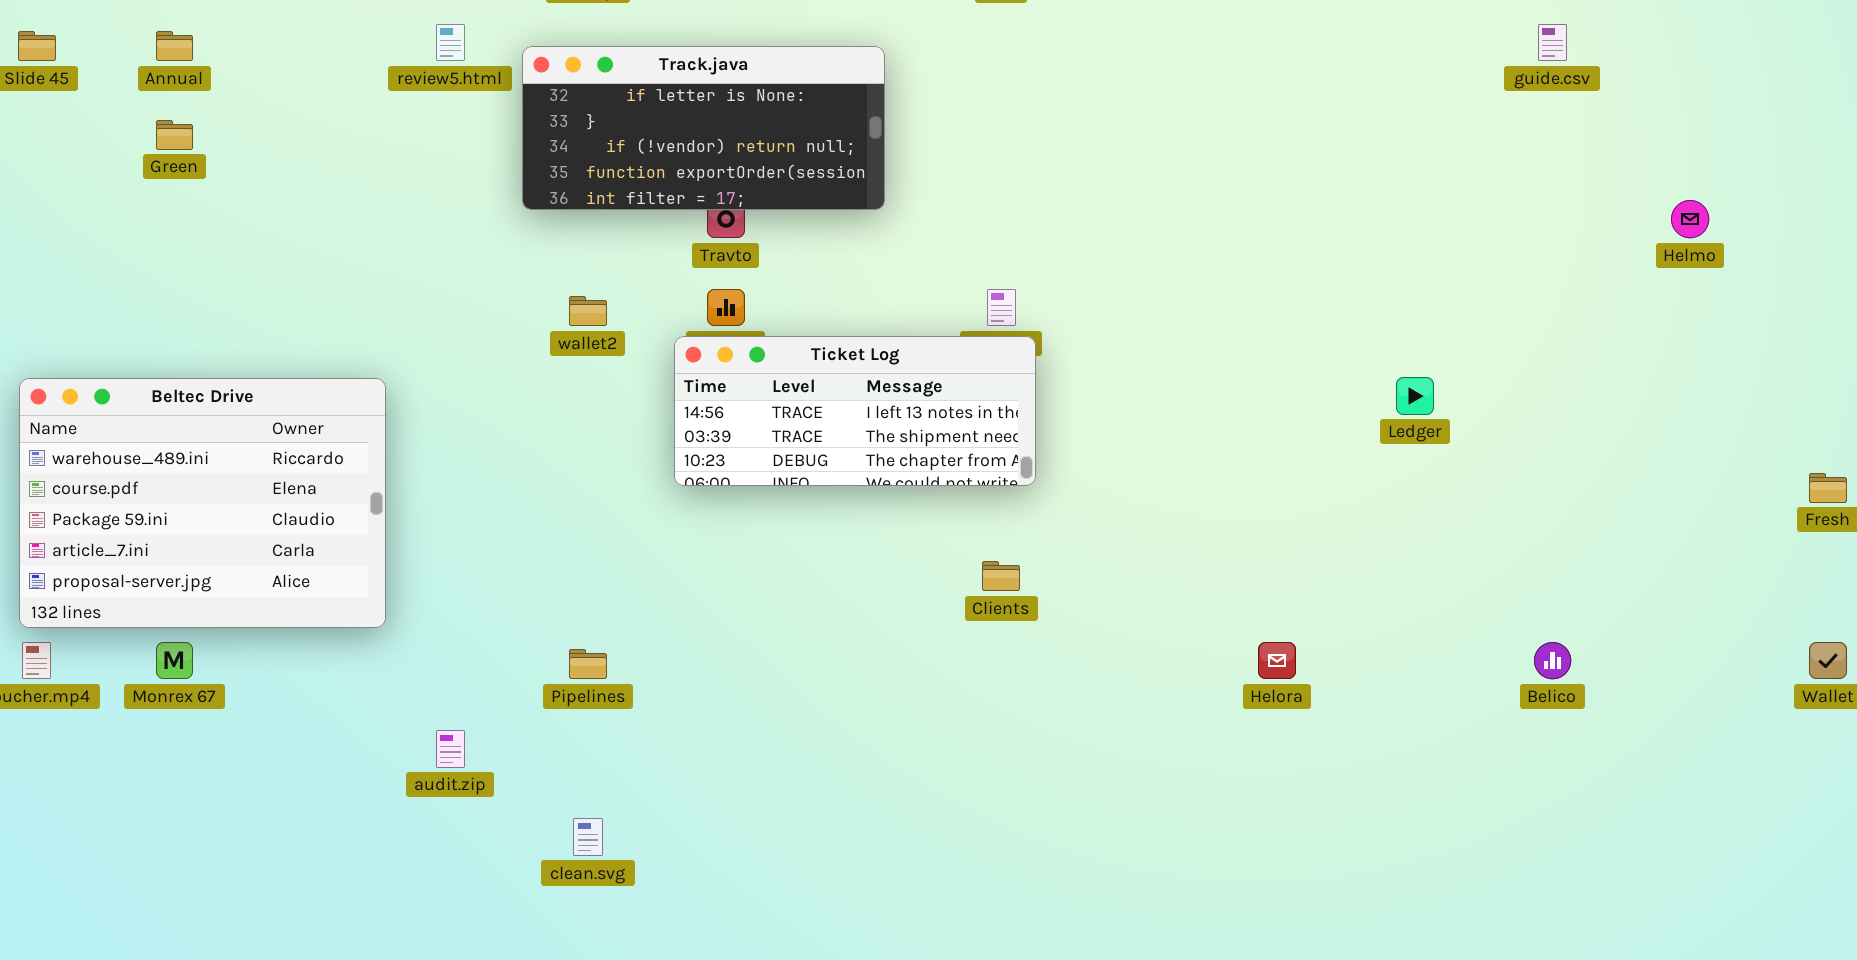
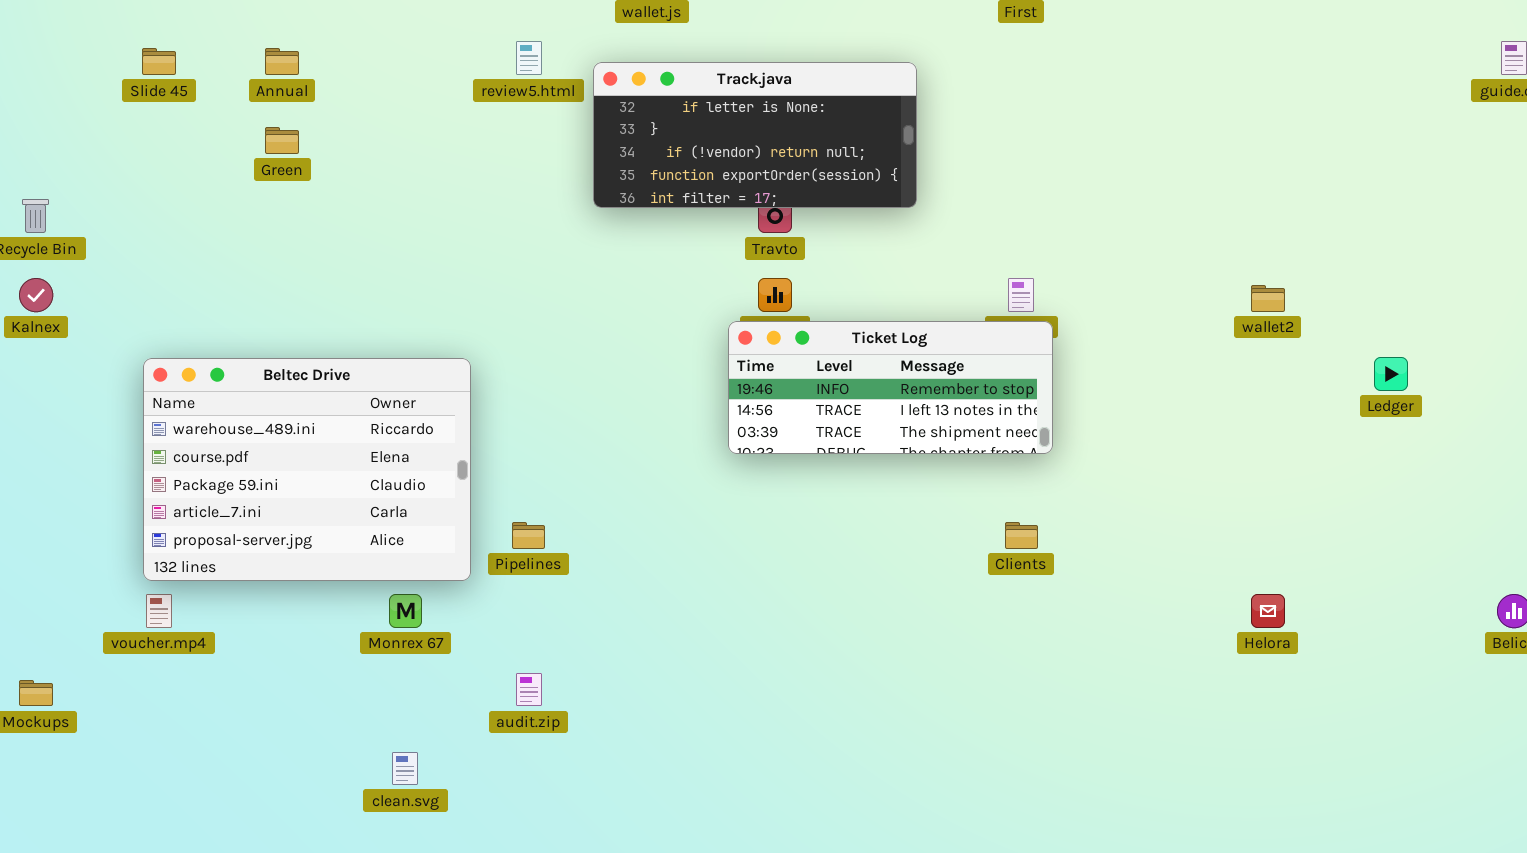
wallet2: [569,296,607,326] -> [1251,285,1285,312], moved
Ticket Log: [674,336,1036,486] -> [728,321,1053,454], scrolled up 1 row
Monrex 67: [156,642,193,679] -> [389,594,422,628], moved
Pipelines: [569,649,607,679] -> [512,522,545,549], moved
clean.svg: [573,818,603,856] -> [392,752,418,785], moved

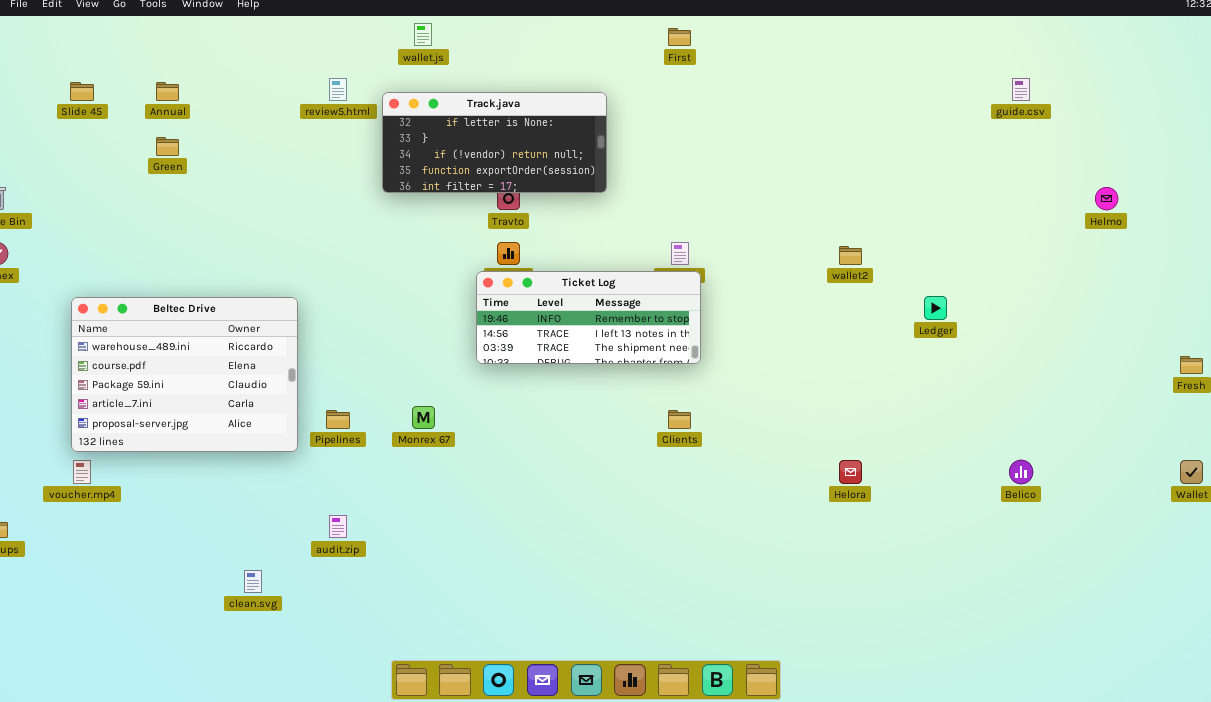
Monrex 67: [389,594,422,628] -> [412,406,435,429], moved

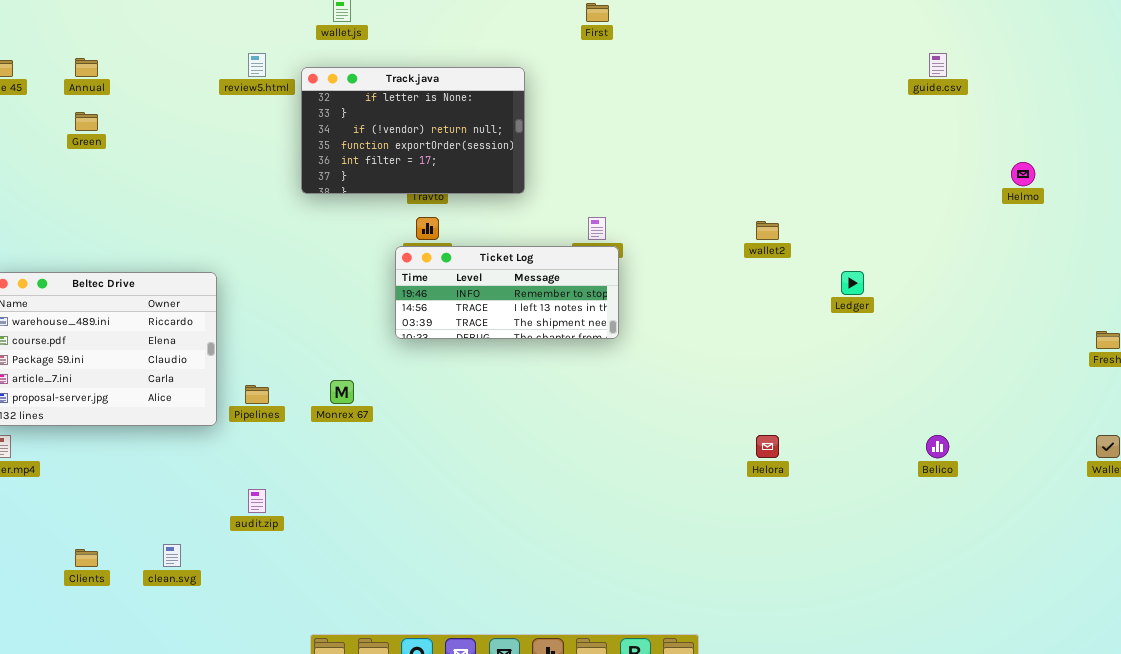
Track.java: [382,92,607,193] -> [301,67,525,194], resized
Clients: [668,410,691,429] -> [75,549,98,567], moved

